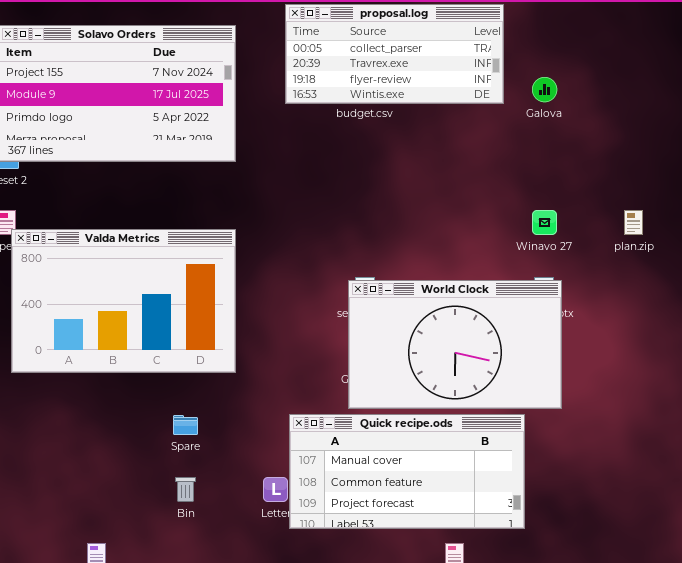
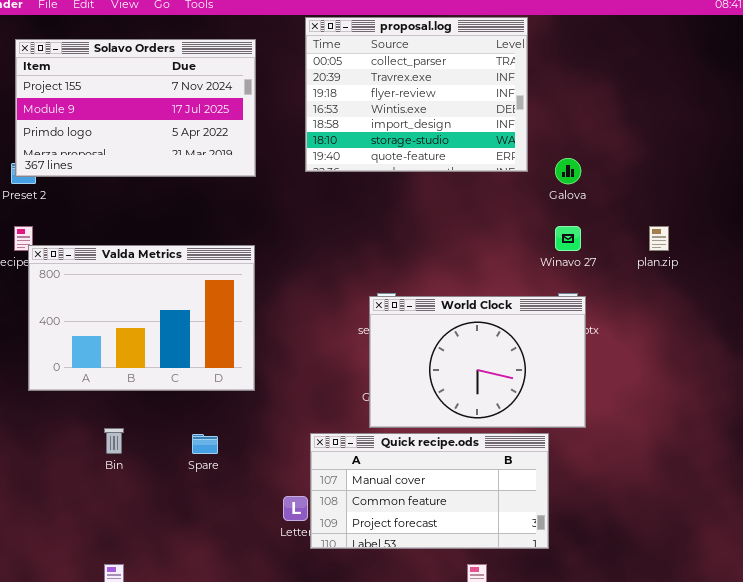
proposal.log: [285,4,504,104] -> [305,17,528,172], resized
Galova: [532,77,557,102] -> [555,158,581,184], moved
Bin: [175,477,196,502] -> [104,428,124,454], moved

